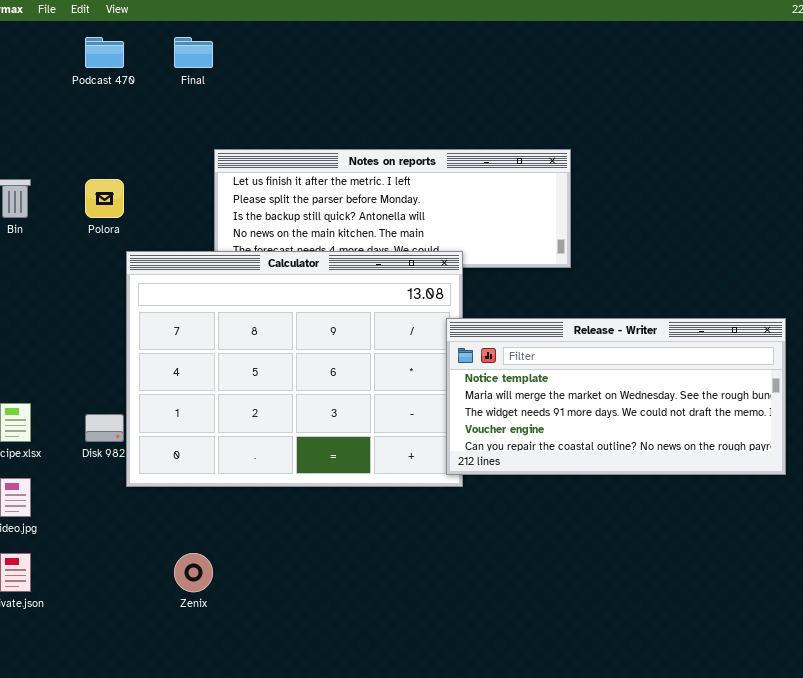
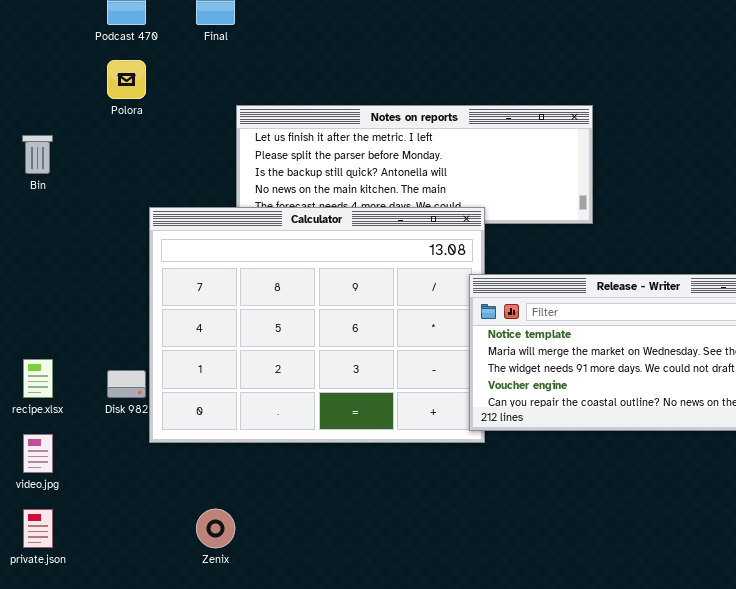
Polora: [85,179,124,218] -> [107,60,146,99], moved

